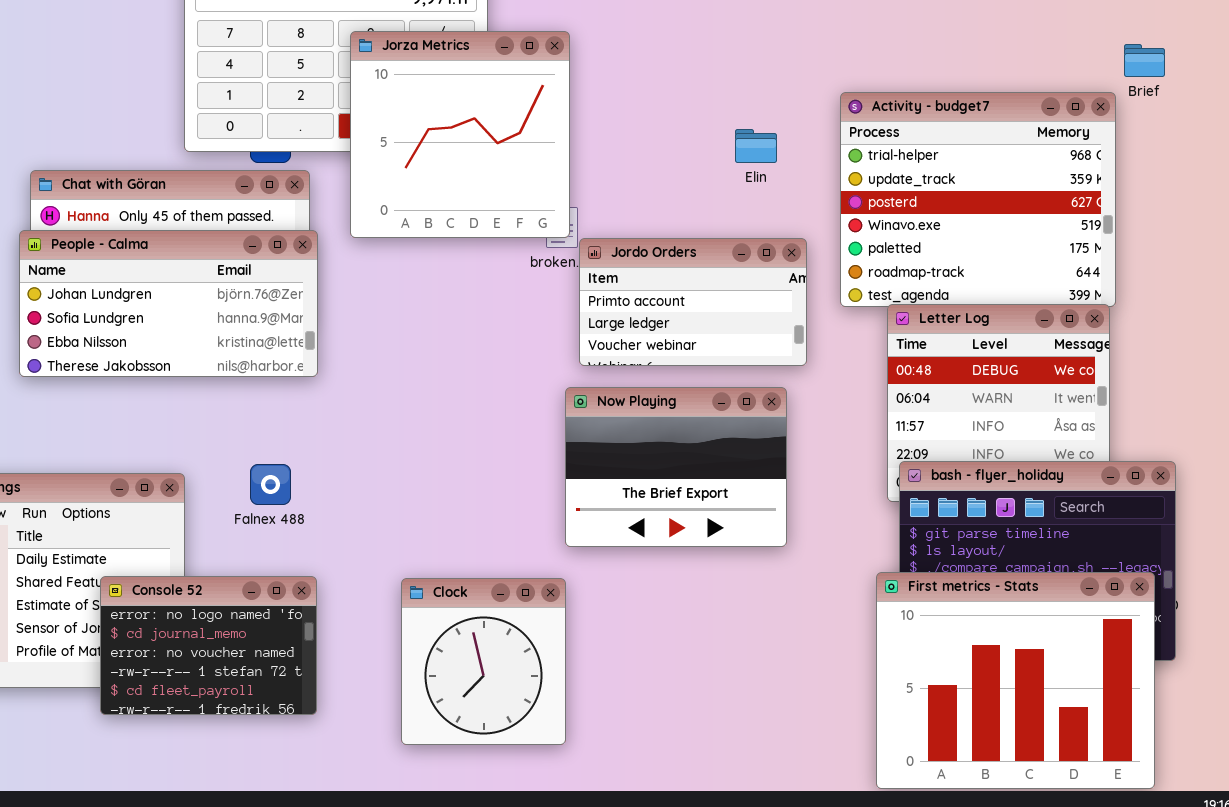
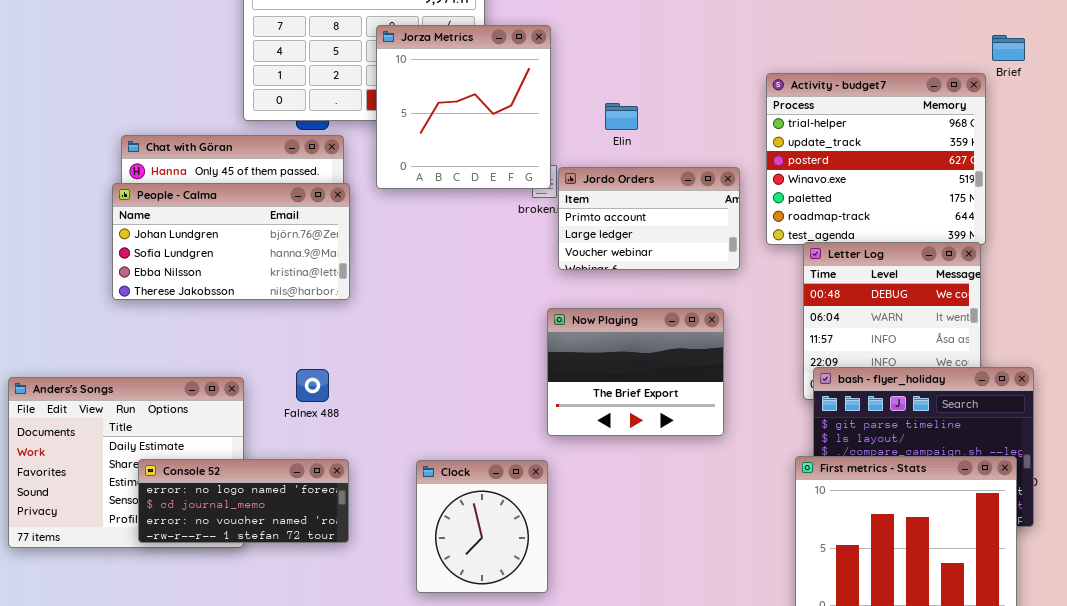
Elin: [735,129,777,163] -> [605,103,638,130], moved
Jordo Orders: [579,238,807,366] -> [558,167,740,270], moved
Console 52: [100,576,317,715] -> [138,459,349,543], resized

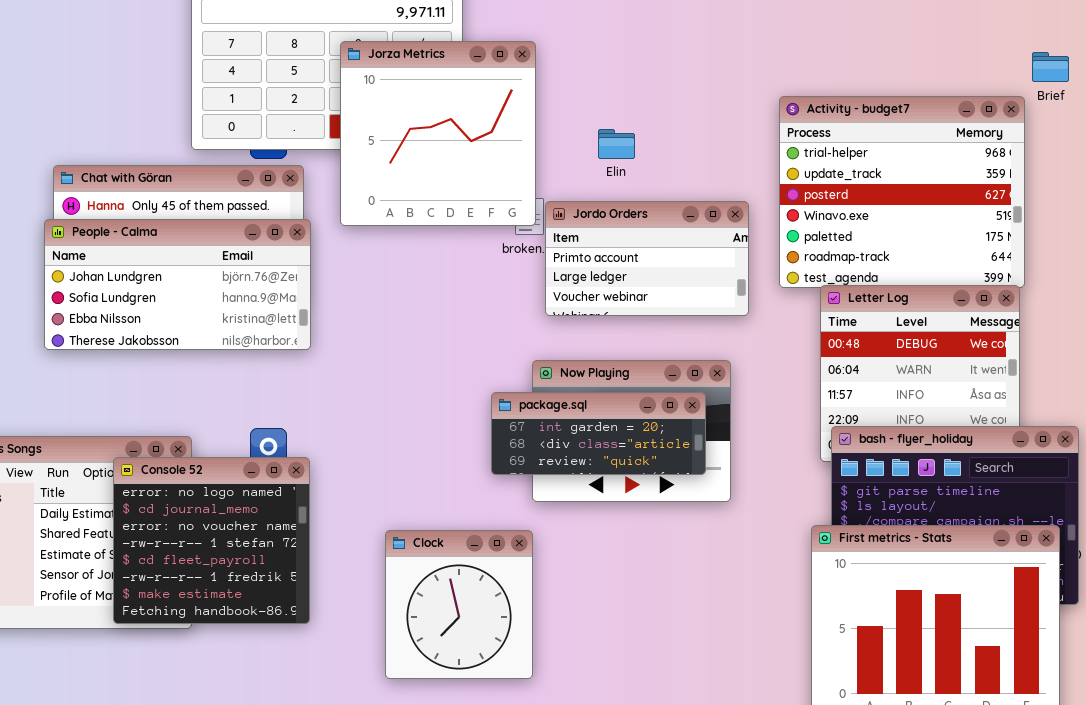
package.sql: none -> [491,392,706,475], opened
Console 52: [138,459,349,543] -> [113,457,310,624], resized

